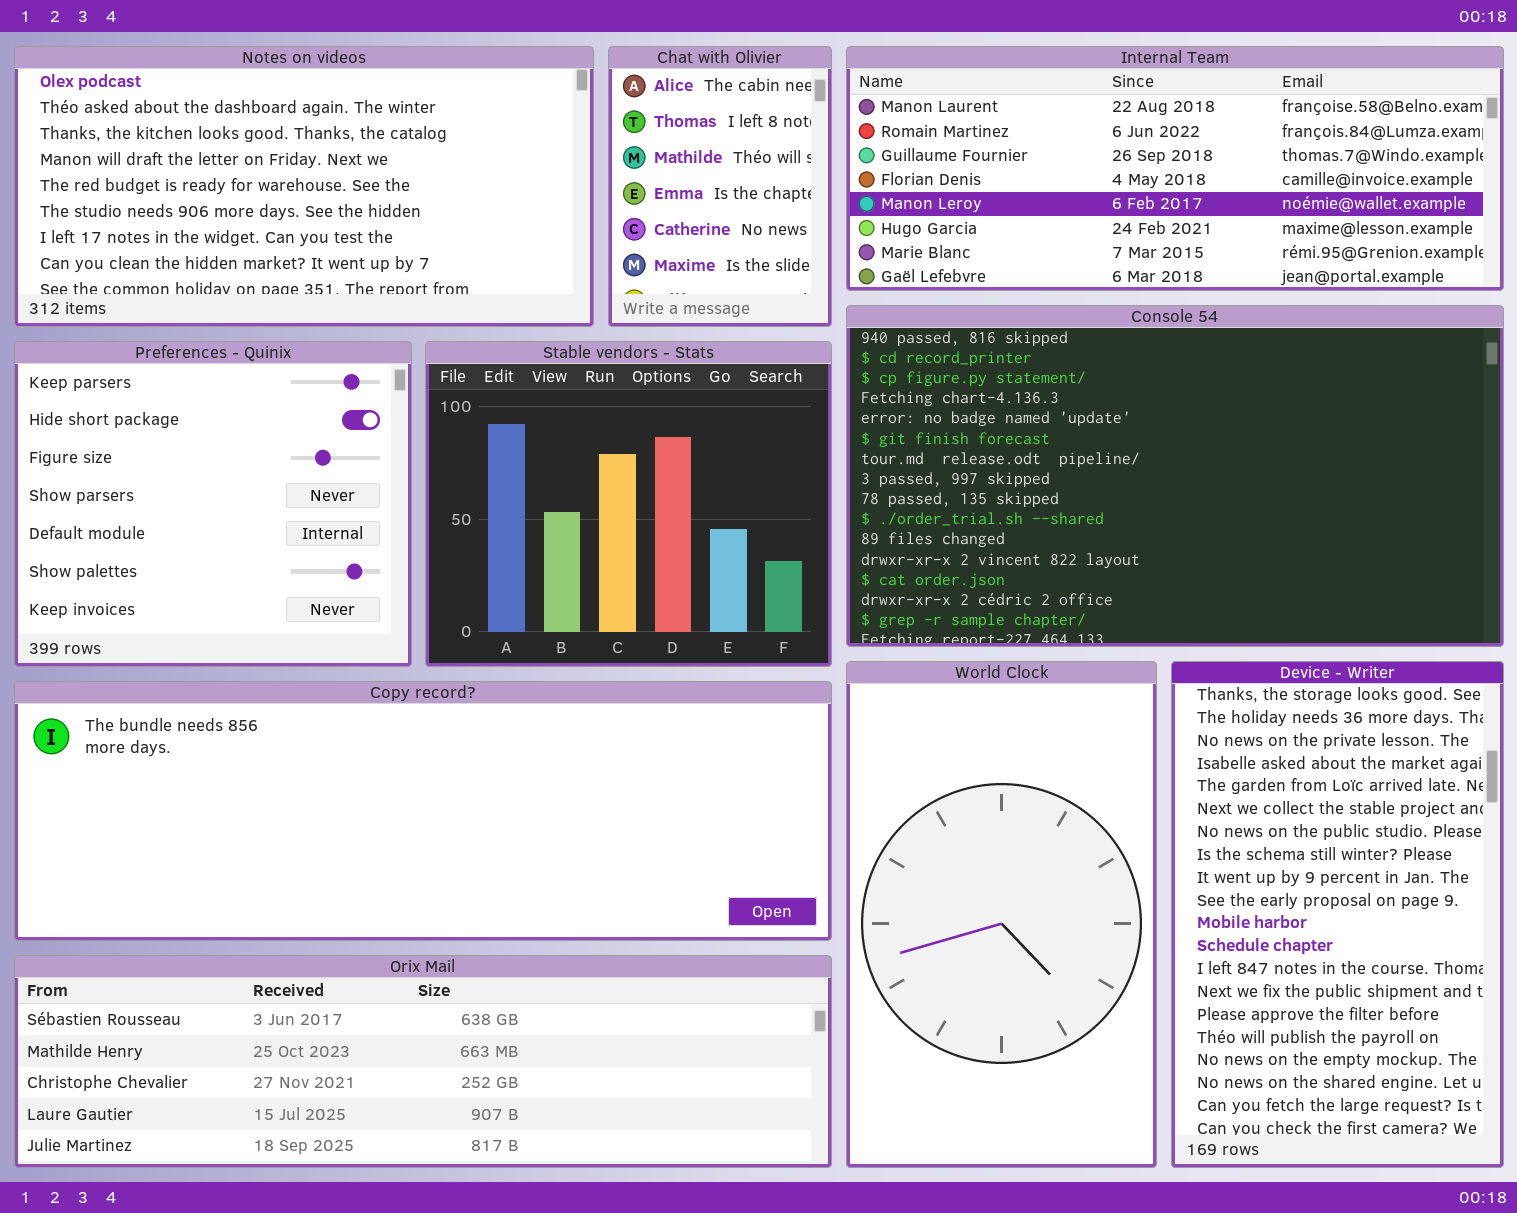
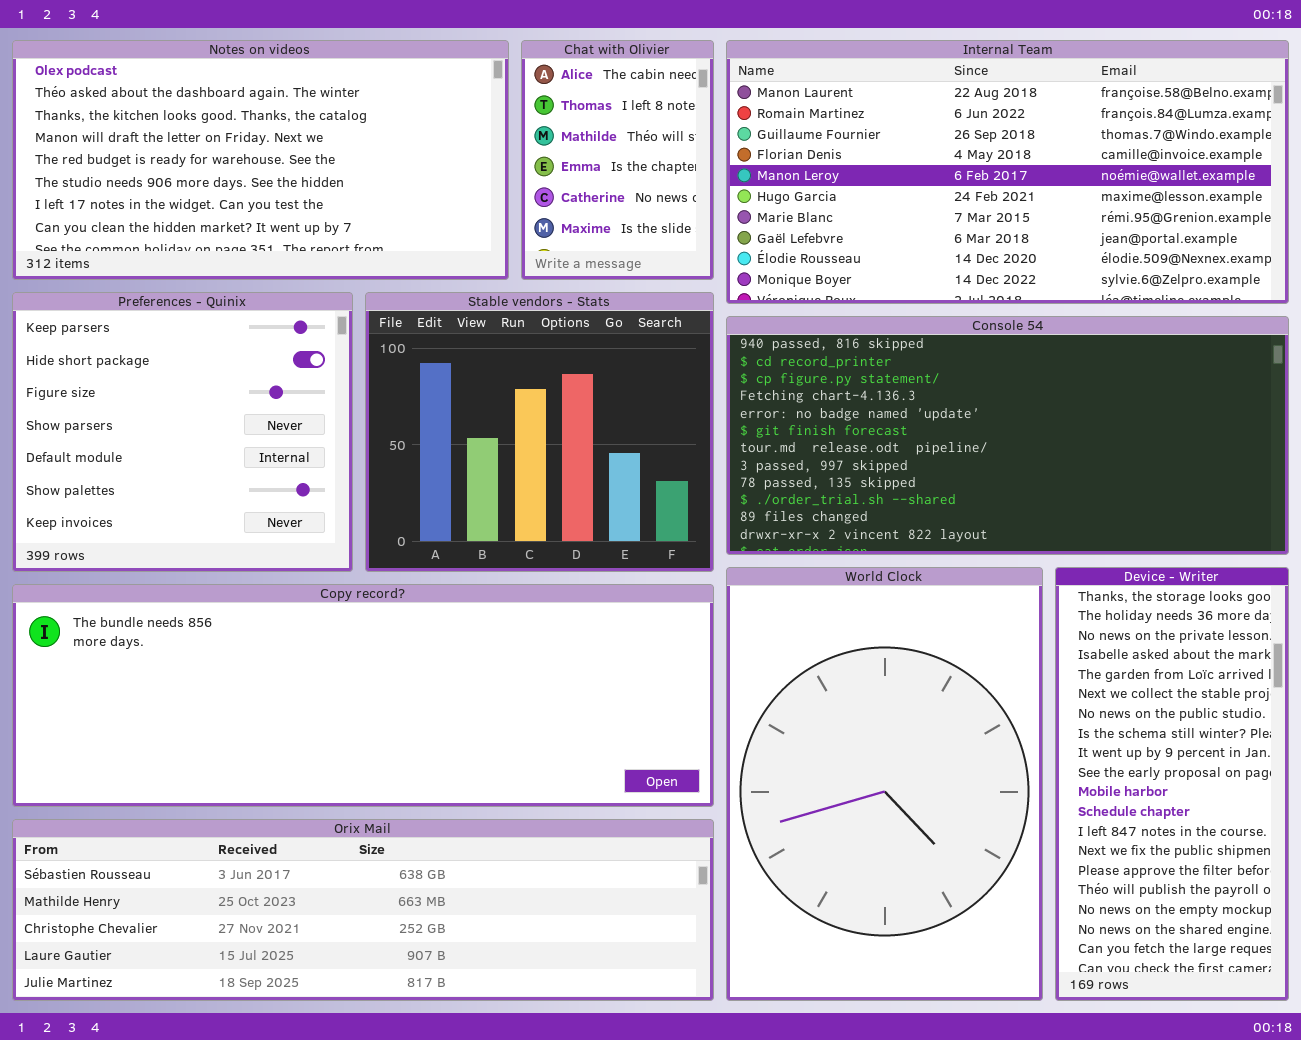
Internal Team: [846,46,1504,291] -> [726,40,1289,304], resized
Console 54: [846,305,1504,647] -> [726,316,1289,555], resized
World Clock: [846,661,1157,1168] -> [726,567,1043,1001], resized
Device - Writer: [1171,661,1504,1168] -> [1055,567,1289,1001], resized

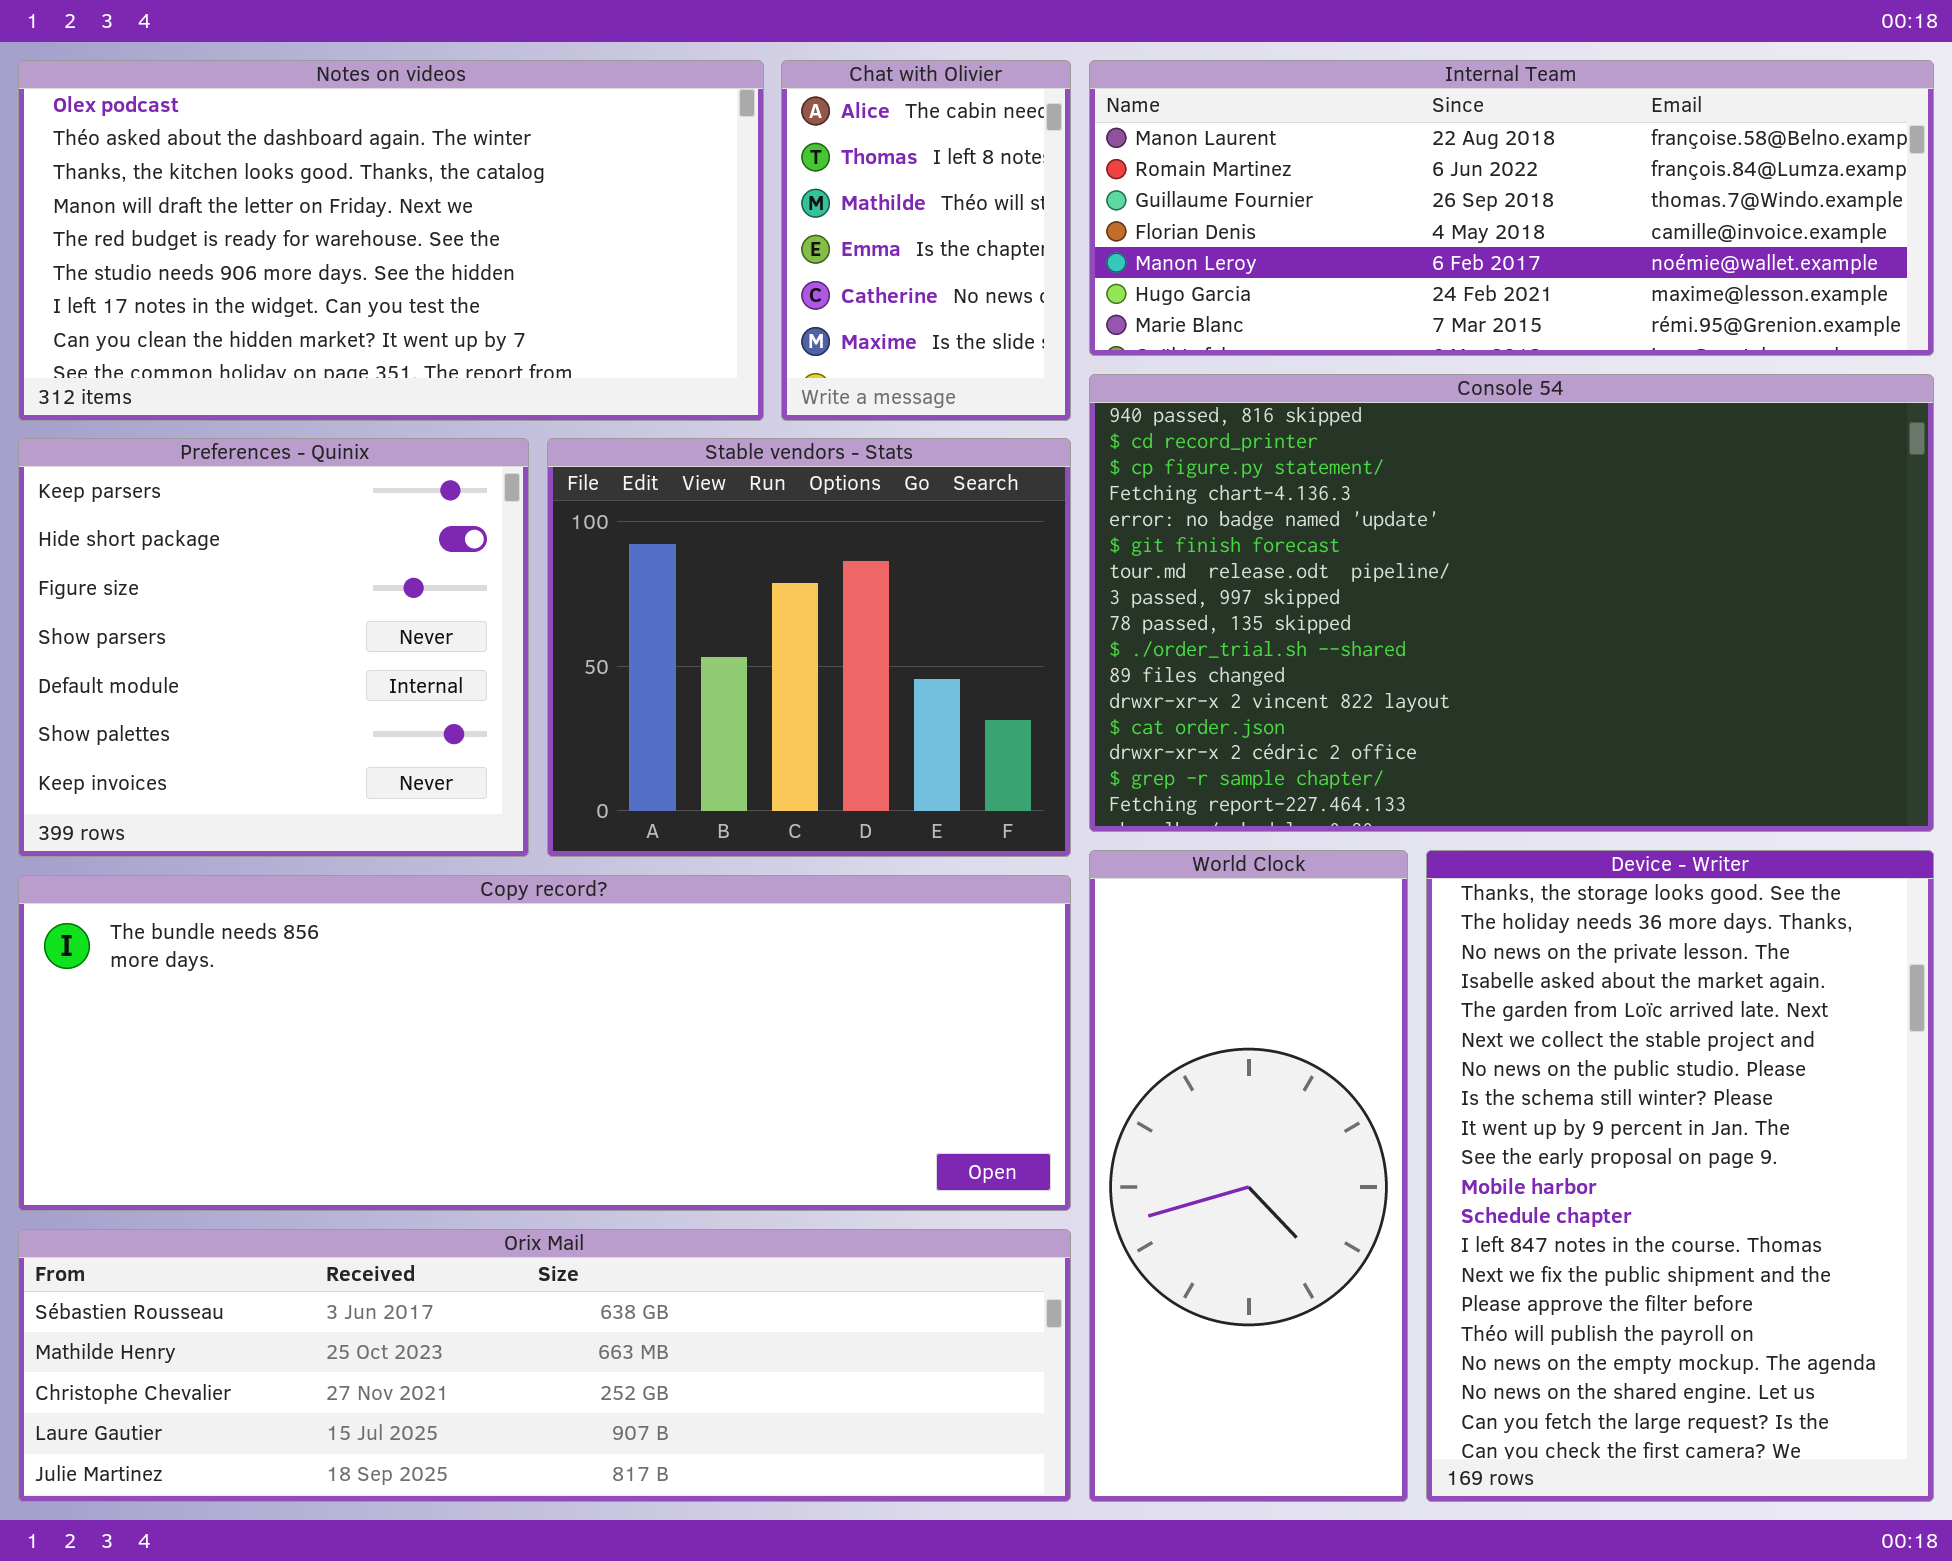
Internal Team: [726,40,1289,304] -> [1089,60,1934,356], resized
Console 54: [726,316,1289,555] -> [1089,374,1934,832], resized
World Clock: [726,567,1043,1001] -> [1089,850,1408,1502], resized
Device - Writer: [1055,567,1289,1001] -> [1426,850,1934,1502], resized

